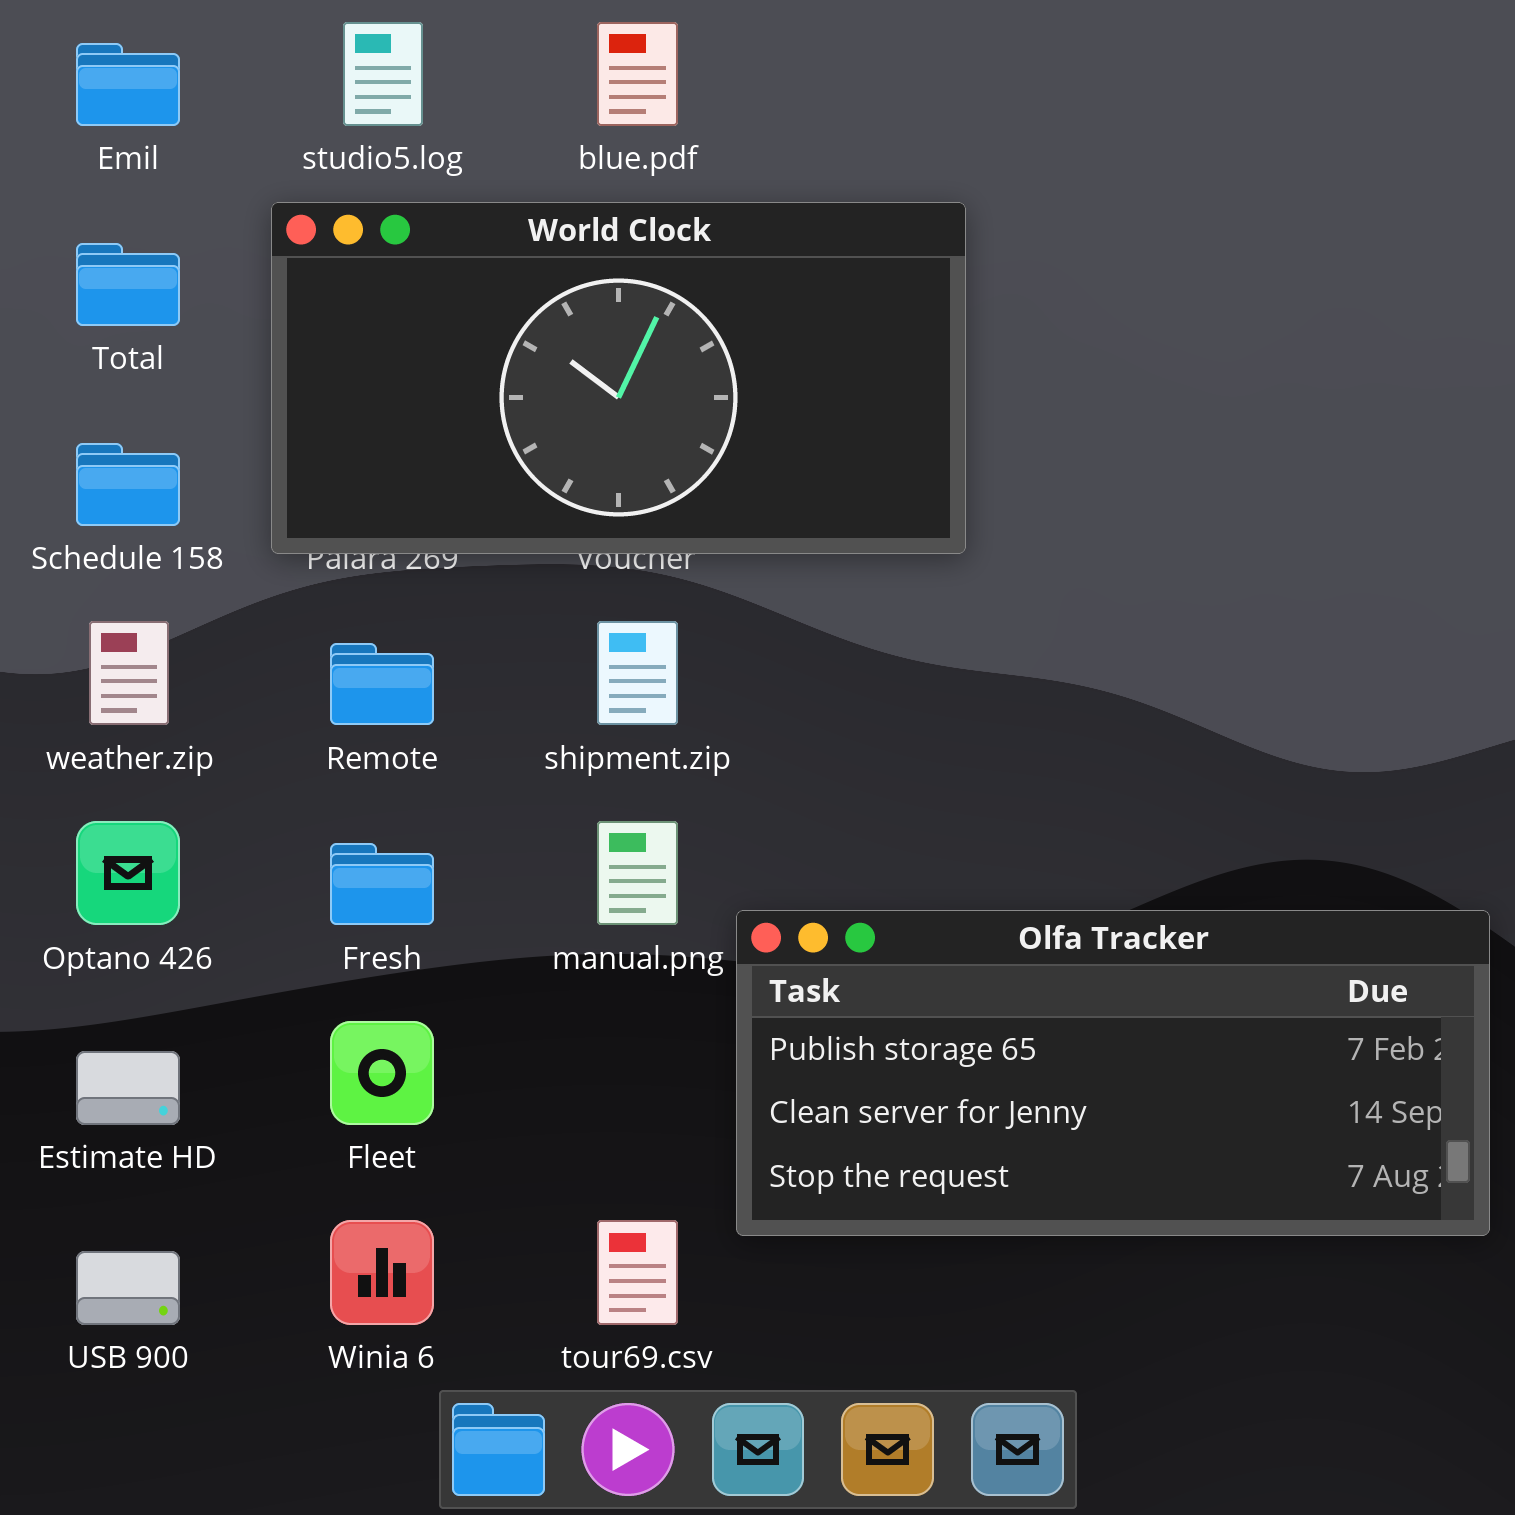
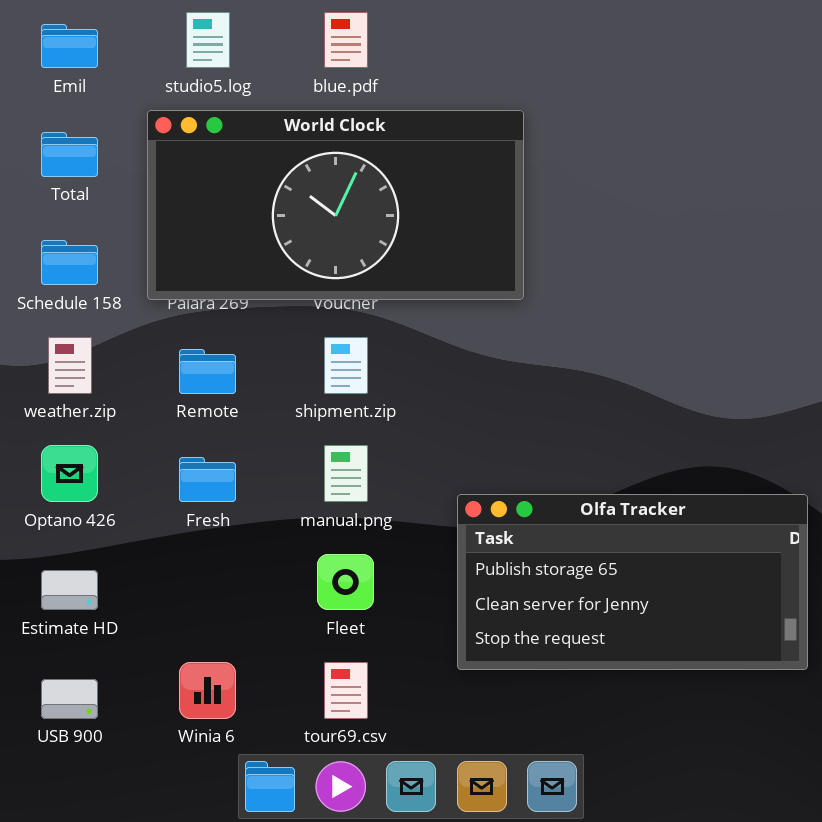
Olfa Tracker: [736,910,1490,1236] -> [457,494,808,670], resized
Fleet: [330,1021,434,1125] -> [317,554,374,610], moved

